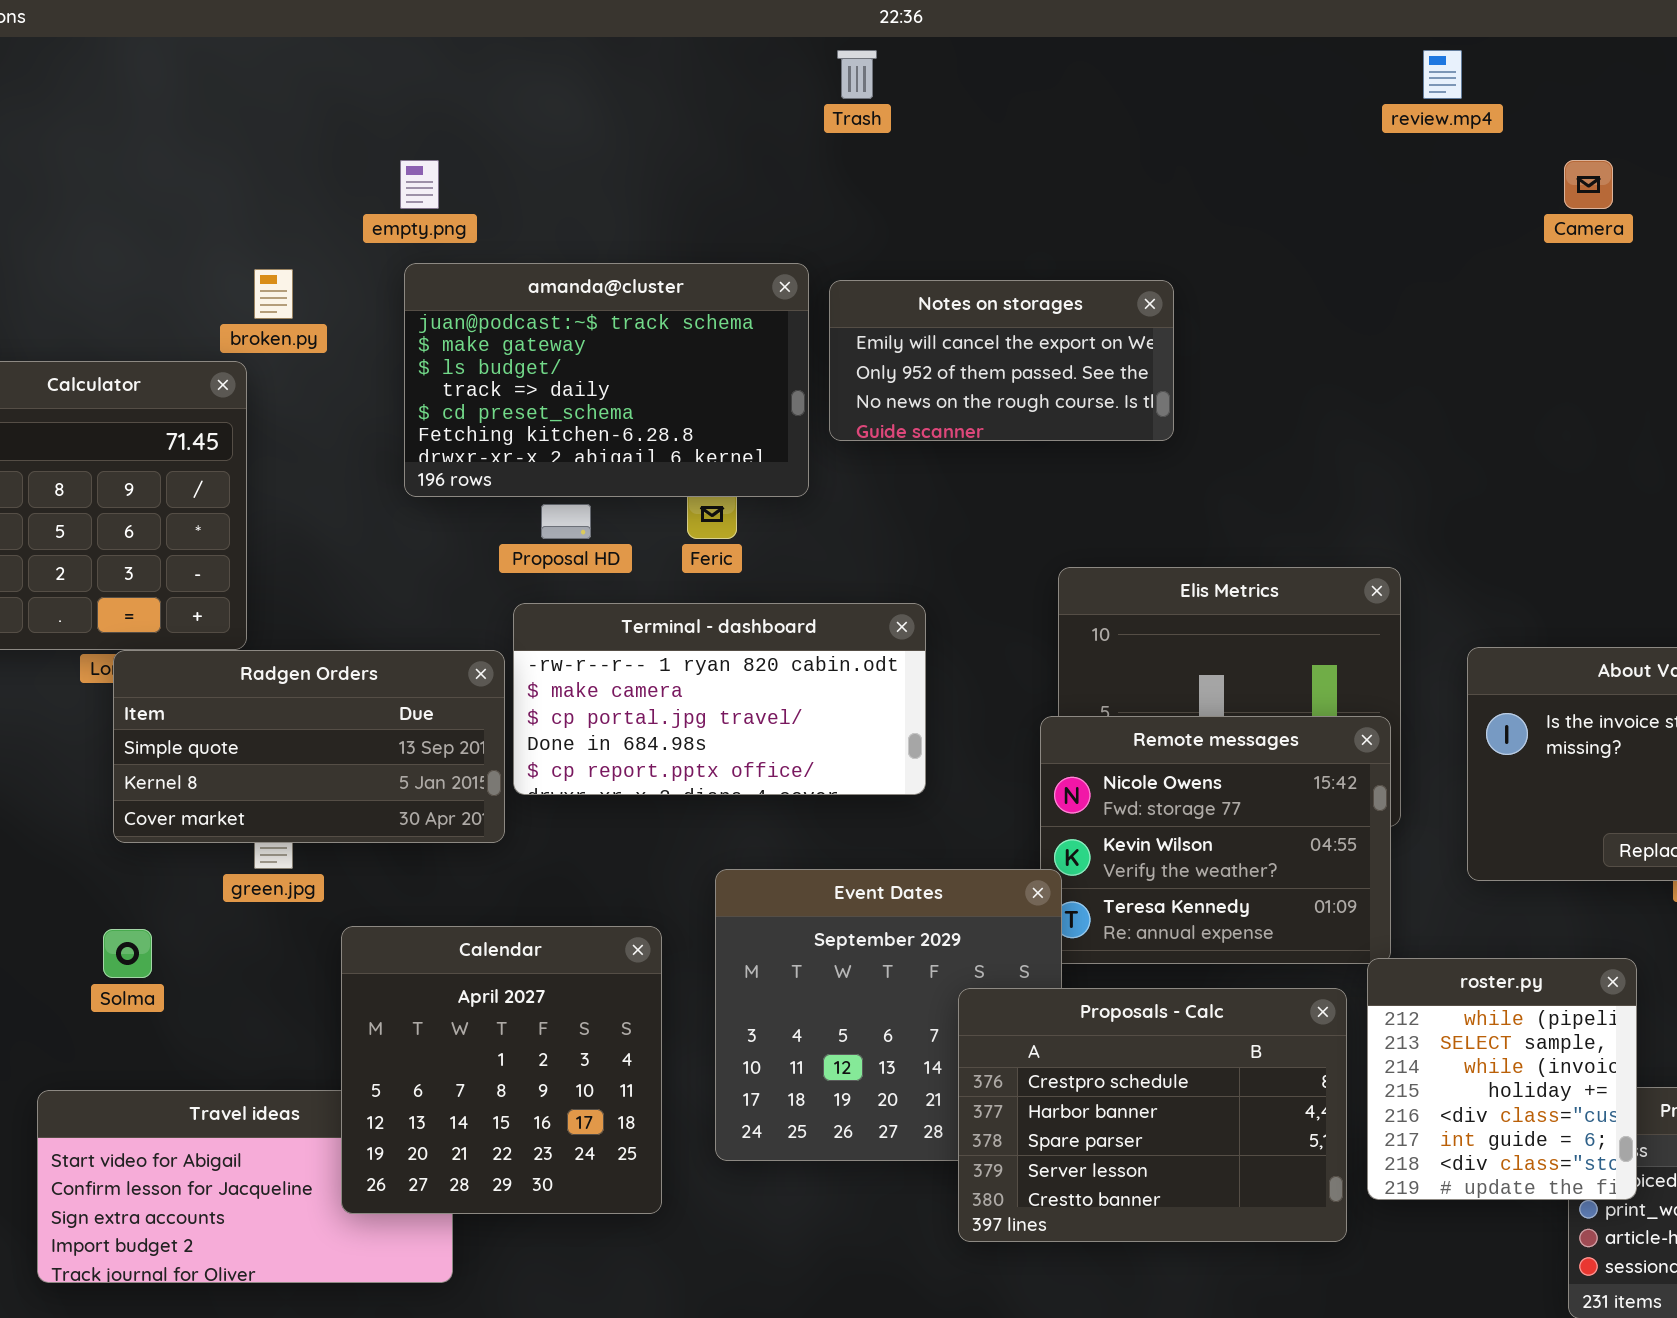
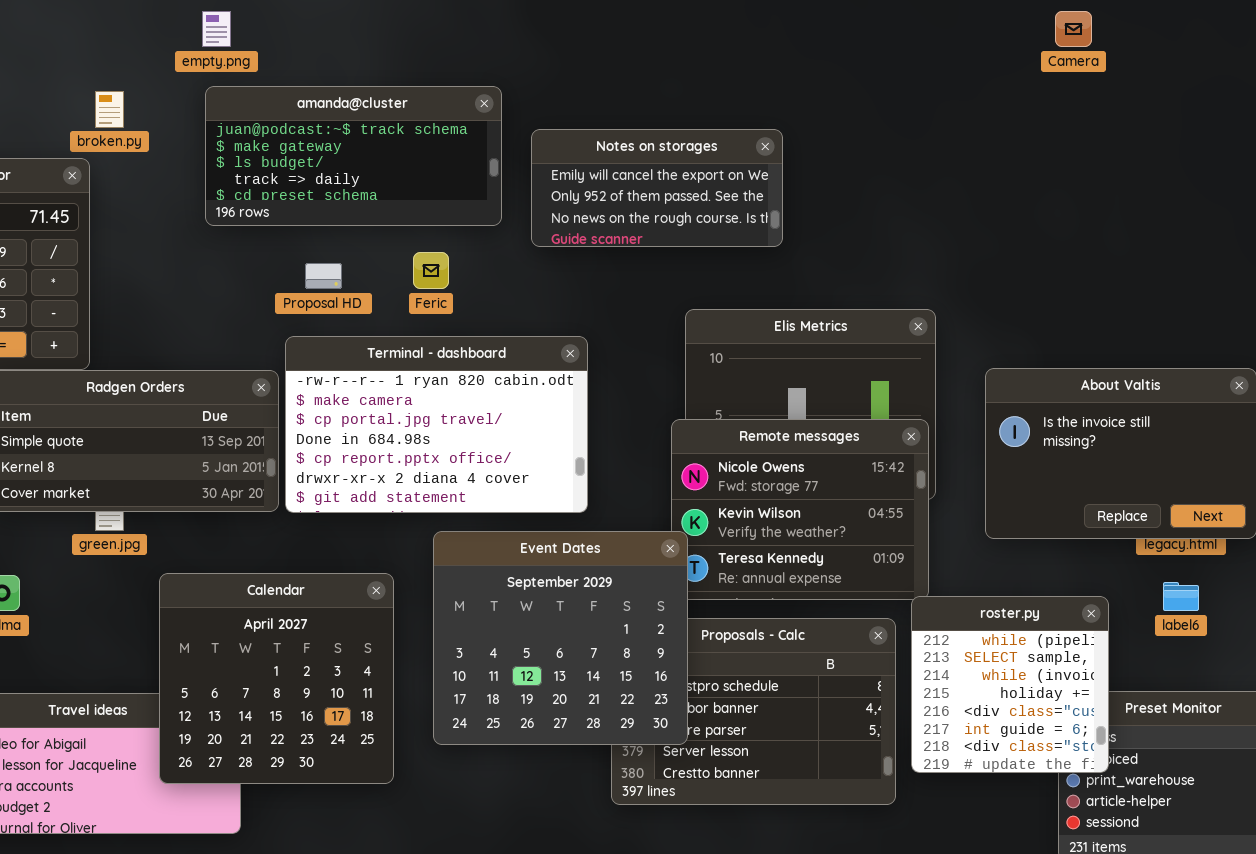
amanda@cluster: [404,263,809,497] -> [205,86,502,226], resized
Notes on storages: [829,280,1174,441] -> [531,129,783,247], moved
Terminal - dashboard: [513,603,926,795] -> [285,336,588,513], resized
Event Dates: [715,869,1062,1161] -> [433,531,688,745], raised

